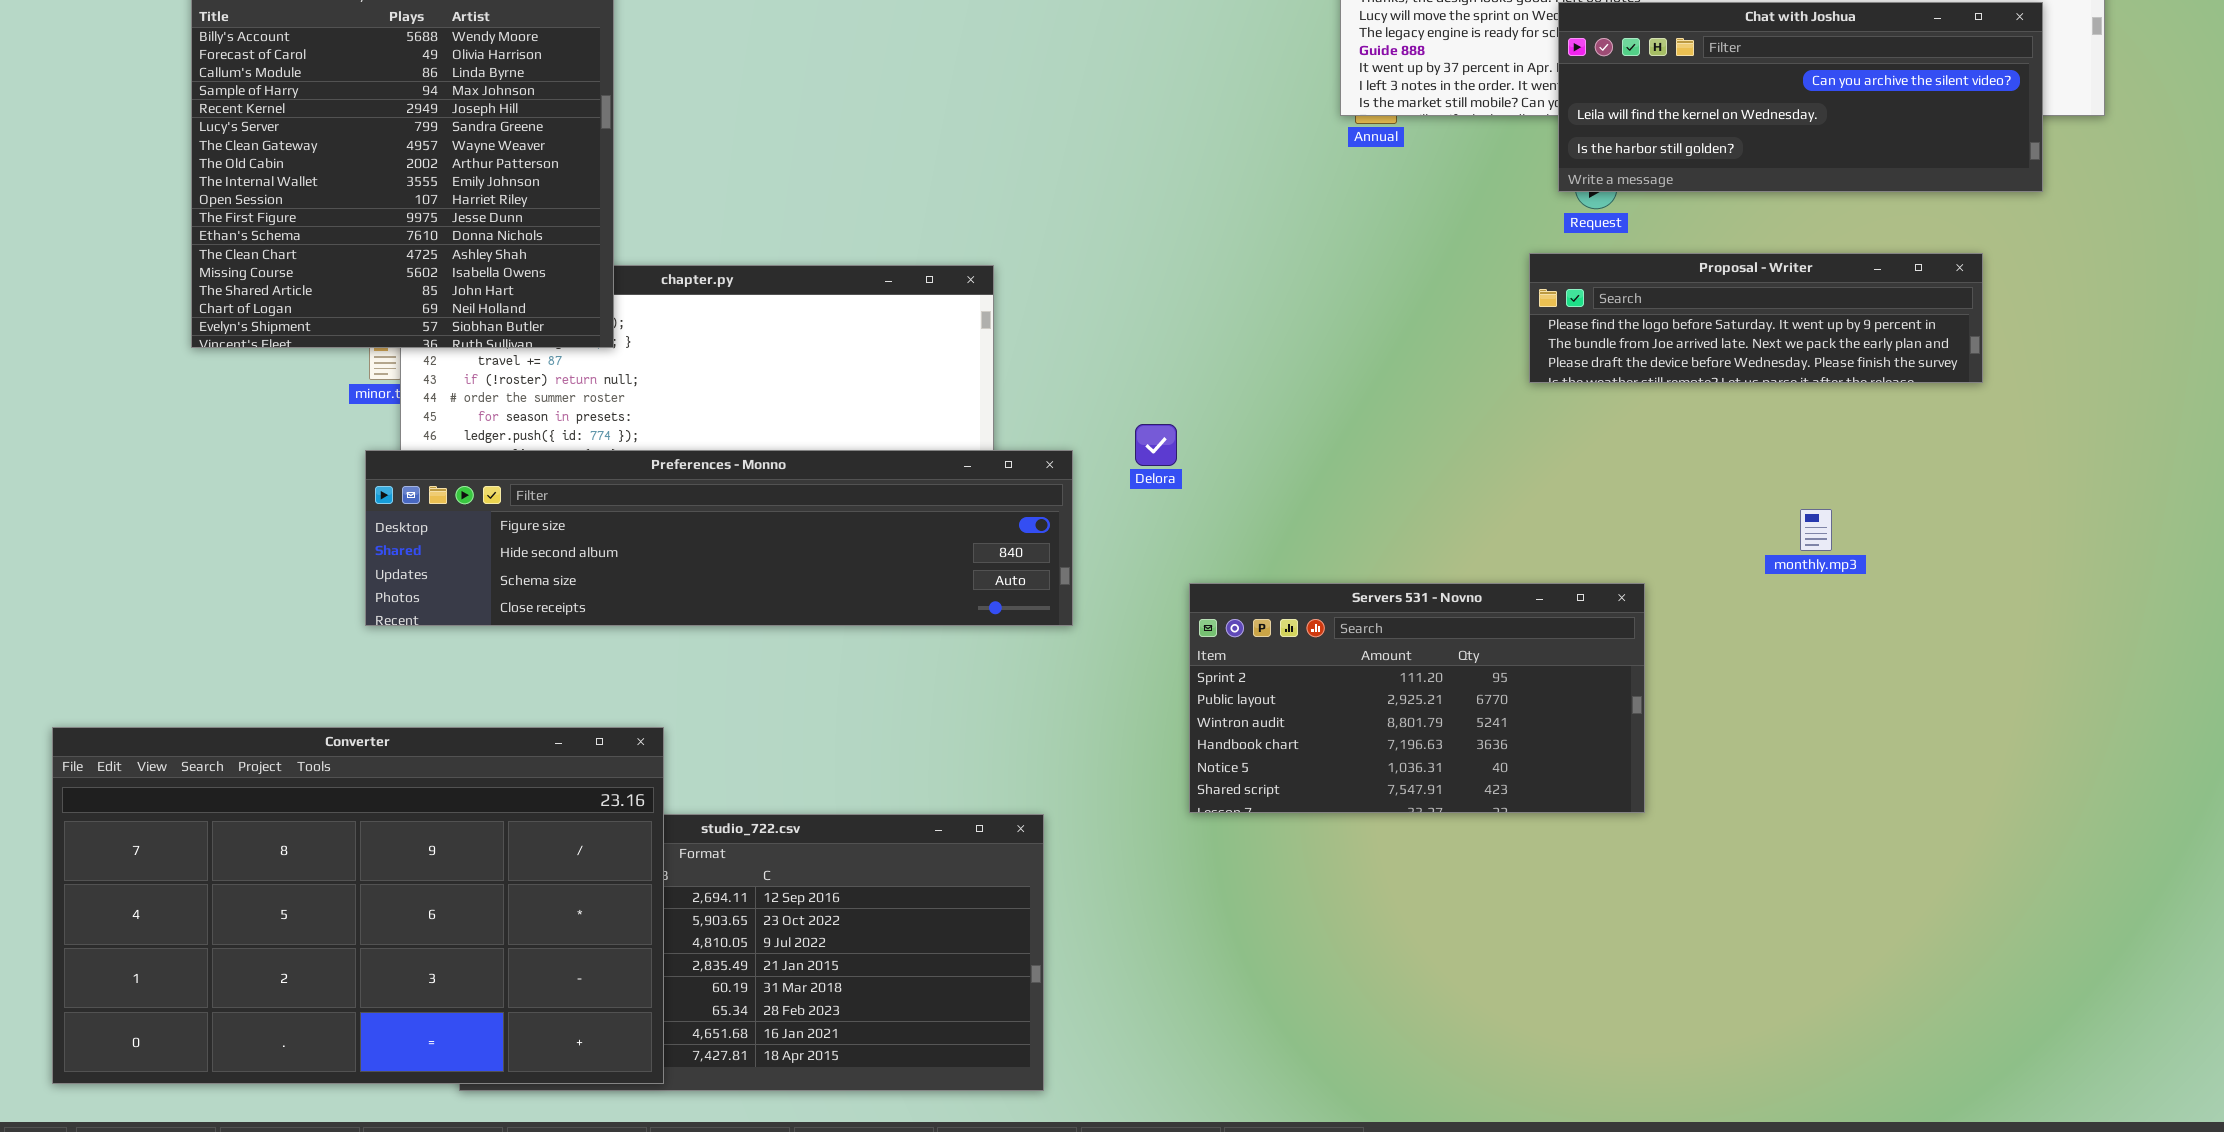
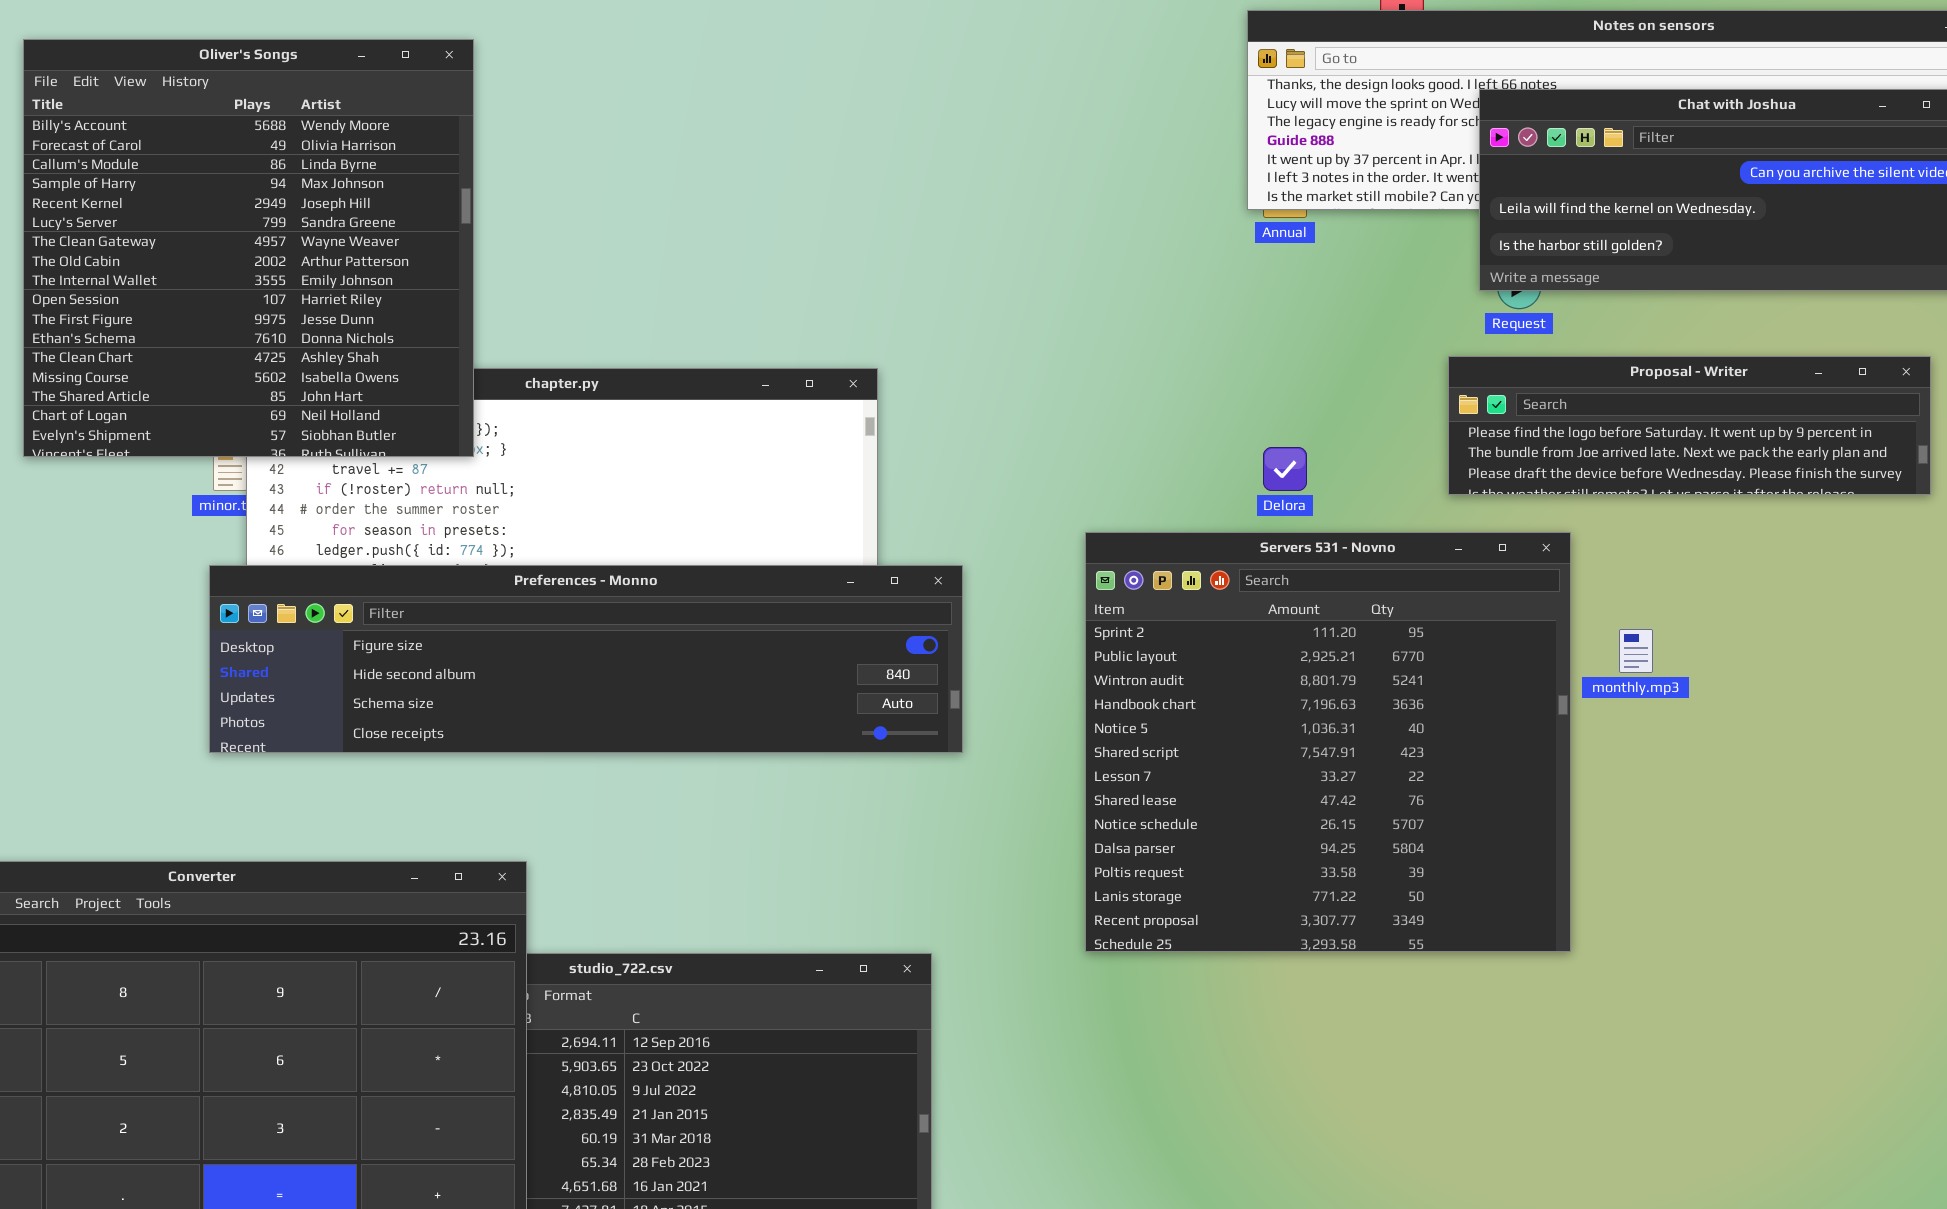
Delora: [1135,424,1177,466] -> [1263,447,1307,491], moved
monthly.mp3: [1800,509,1832,551] -> [1619,629,1653,673], moved
Servers 531 - Novno: [1189,583,1645,813] -> [1085,532,1571,952], resized

